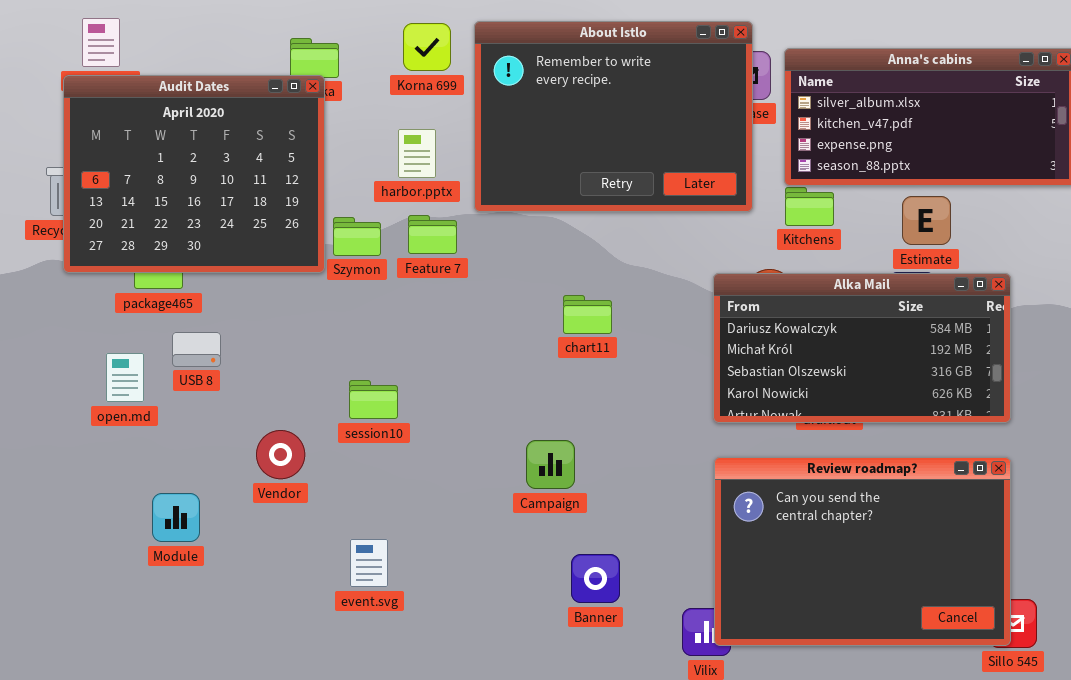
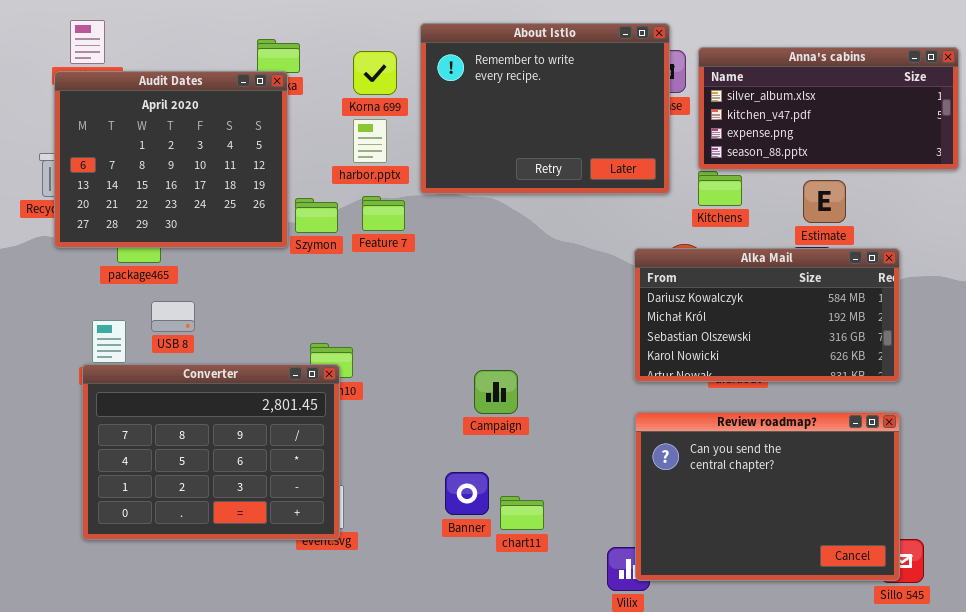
Korna 699: [403,23,451,71] -> [353,51,397,95], moved
chart11: [563,295,612,334] -> [500,496,544,530], moved
Converter: none -> [82,364,340,540], opened
Campaign: [526,440,575,489] -> [474,370,518,414], moved
Banner: [571,554,620,603] -> [445,472,489,515], moved

